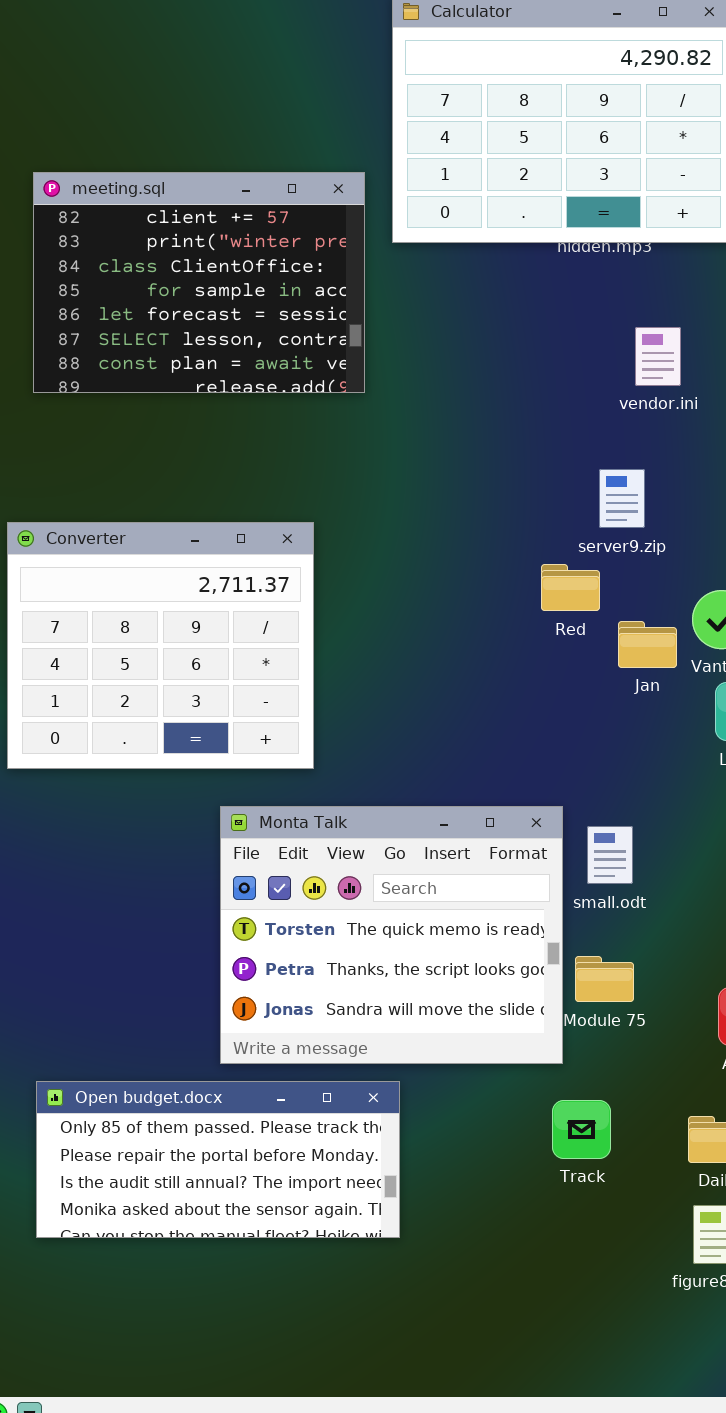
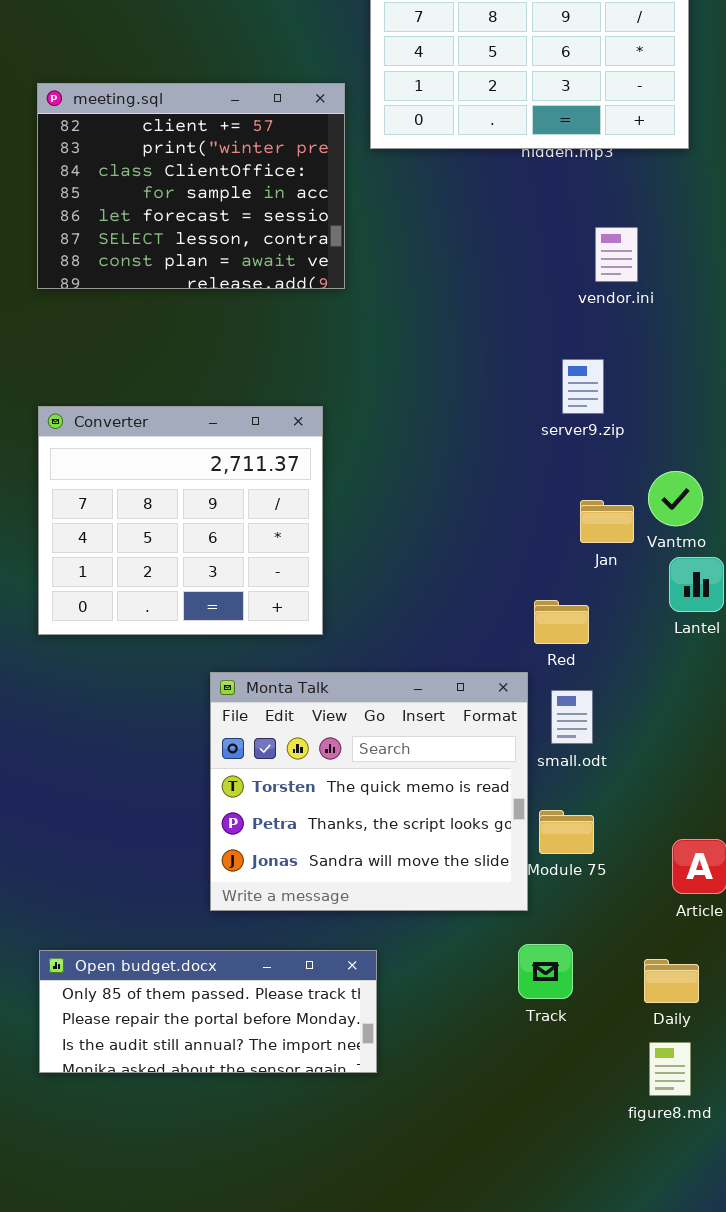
Converter: [7,522,314,769] -> [38,406,323,635], moved
Red: [541,564,600,611] -> [534,600,589,644], moved
Open budget.docx: [36,1081,400,1238] -> [39,950,377,1073], resized

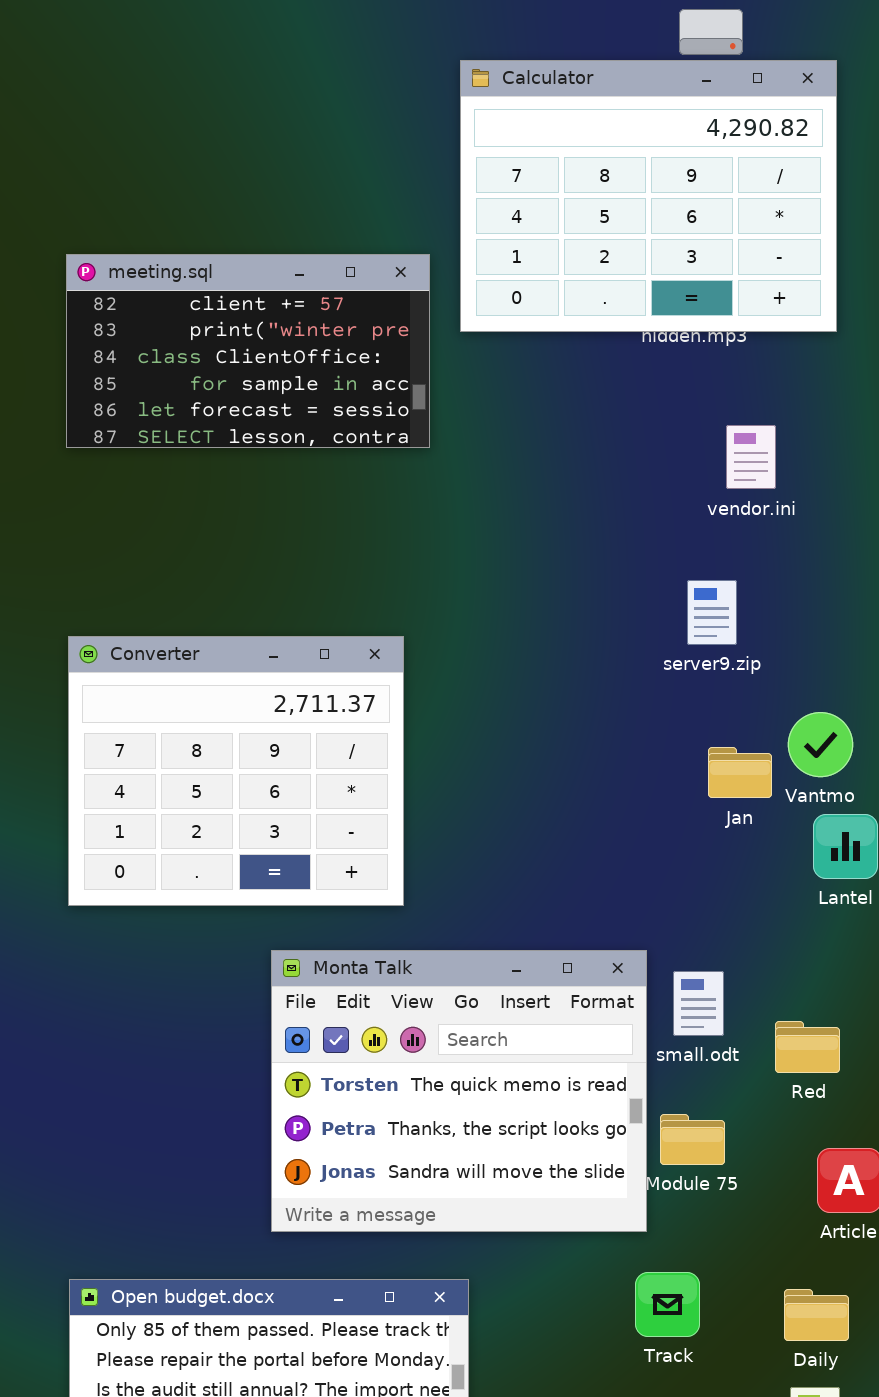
meeting.sql: [37,83,345,289] -> [66,254,430,448], resized
Red: [534,600,589,644] -> [775,1021,840,1073], moved

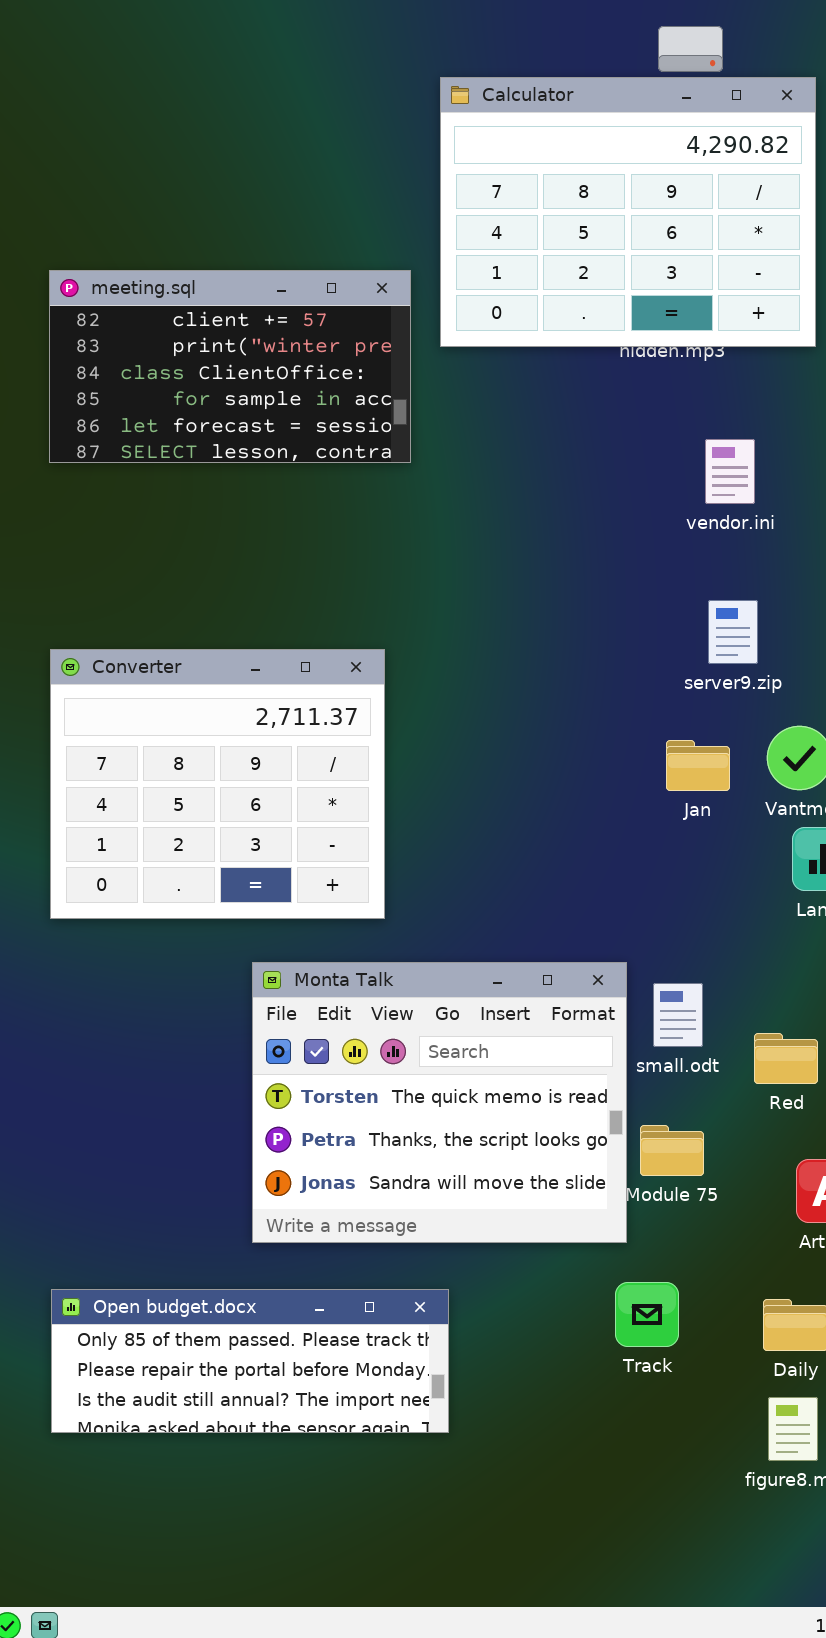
server9.zip: [687,580,737,645] -> [708,600,758,664], moved
Jan: [708,747,772,798] -> [666,740,730,791], moved

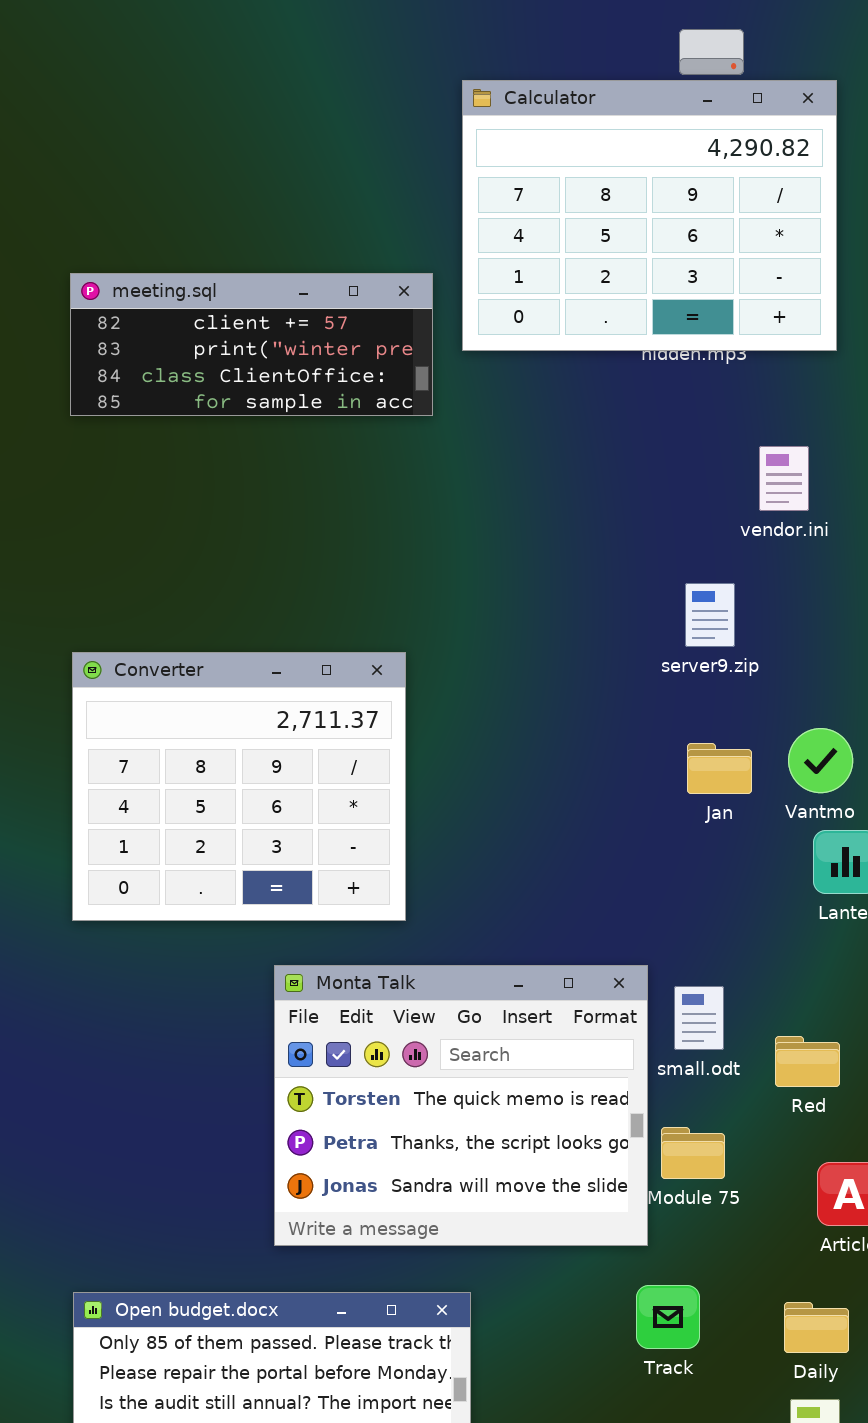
meeting.sql: [49,270,411,463] -> [70,273,433,416], resized
vendor.ini: [705,439,755,504] -> [759,446,809,511], moved
server9.zip: [708,600,758,664] -> [685,583,735,647], moved

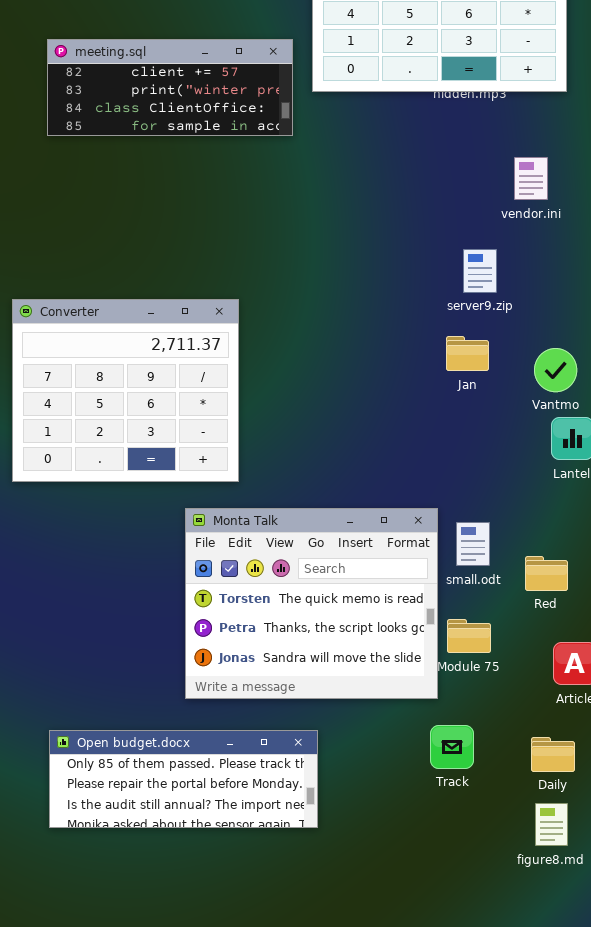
Converter: [72,652,406,921] -> [12,299,239,482], moved
Jan: [687,743,752,794] -> [446,336,489,371], moved

